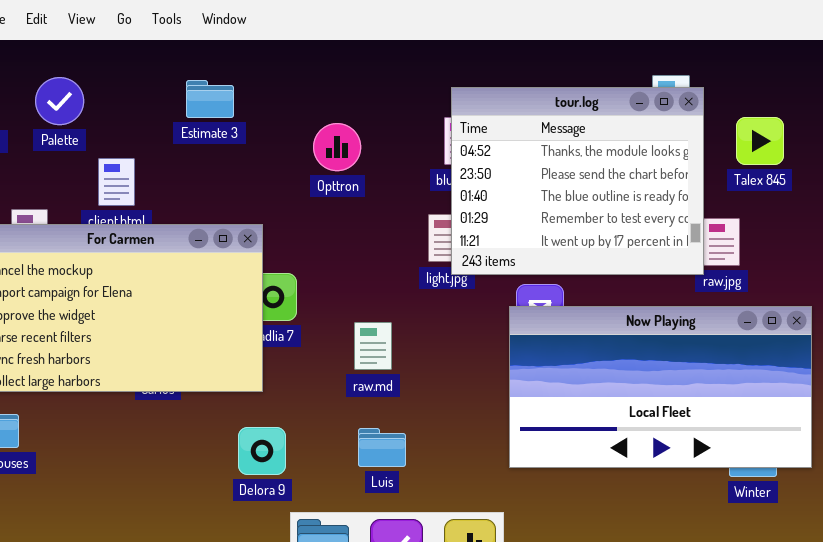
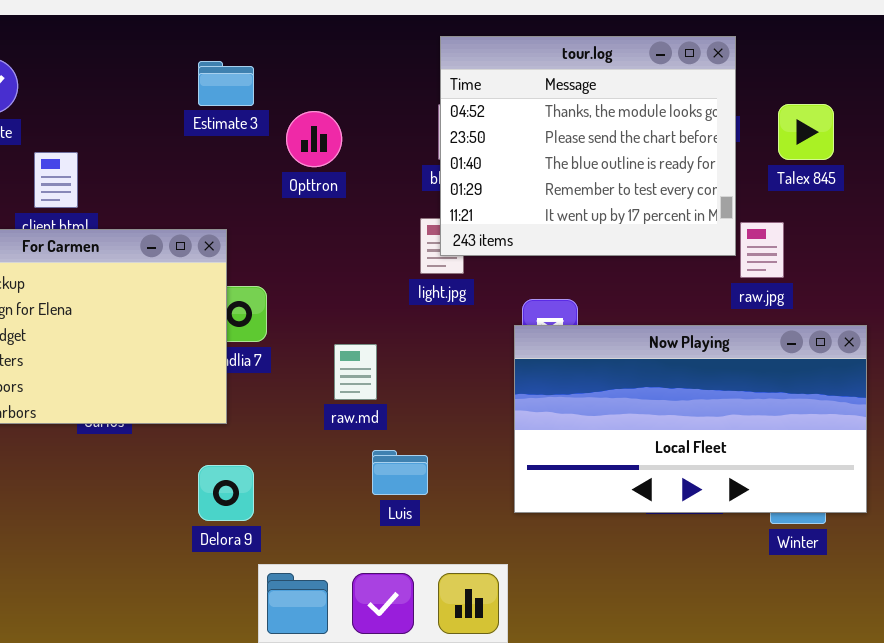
Estimate 3: [186,80,234,118] -> [198,61,254,106], moved
tour.log: [451,87,704,275] -> [440,36,736,256], moved
Luis: [358,428,406,467] -> [372,450,428,495], moved

